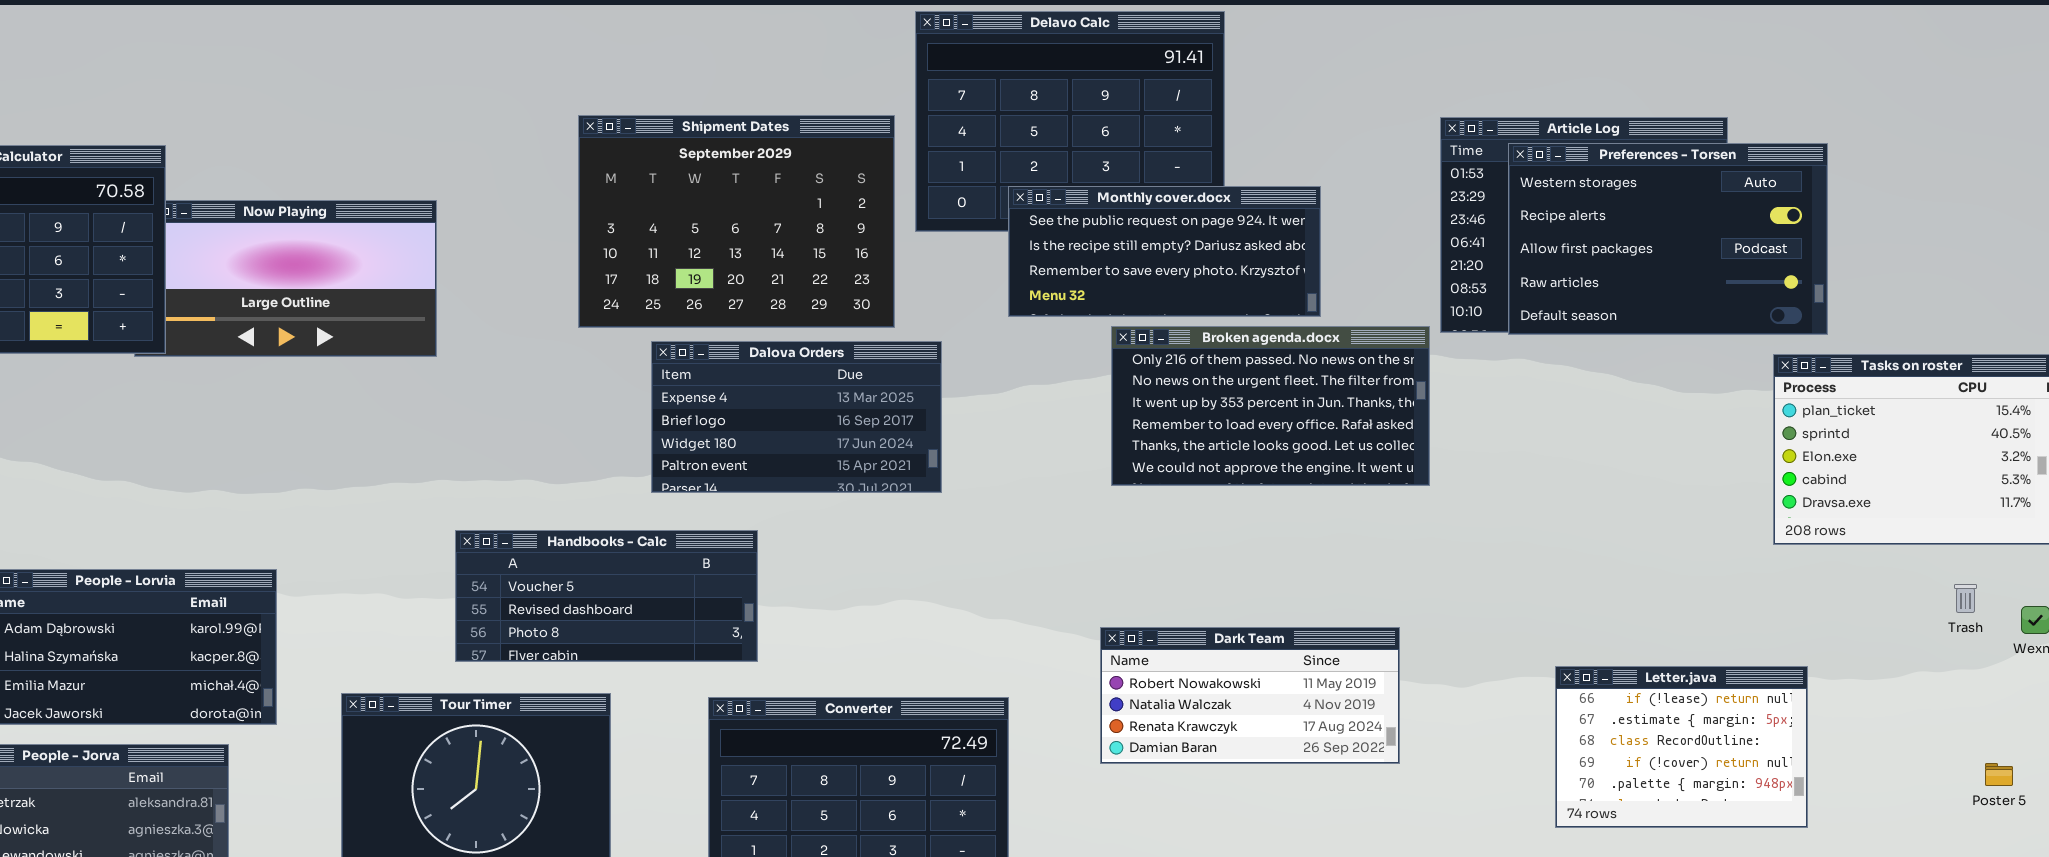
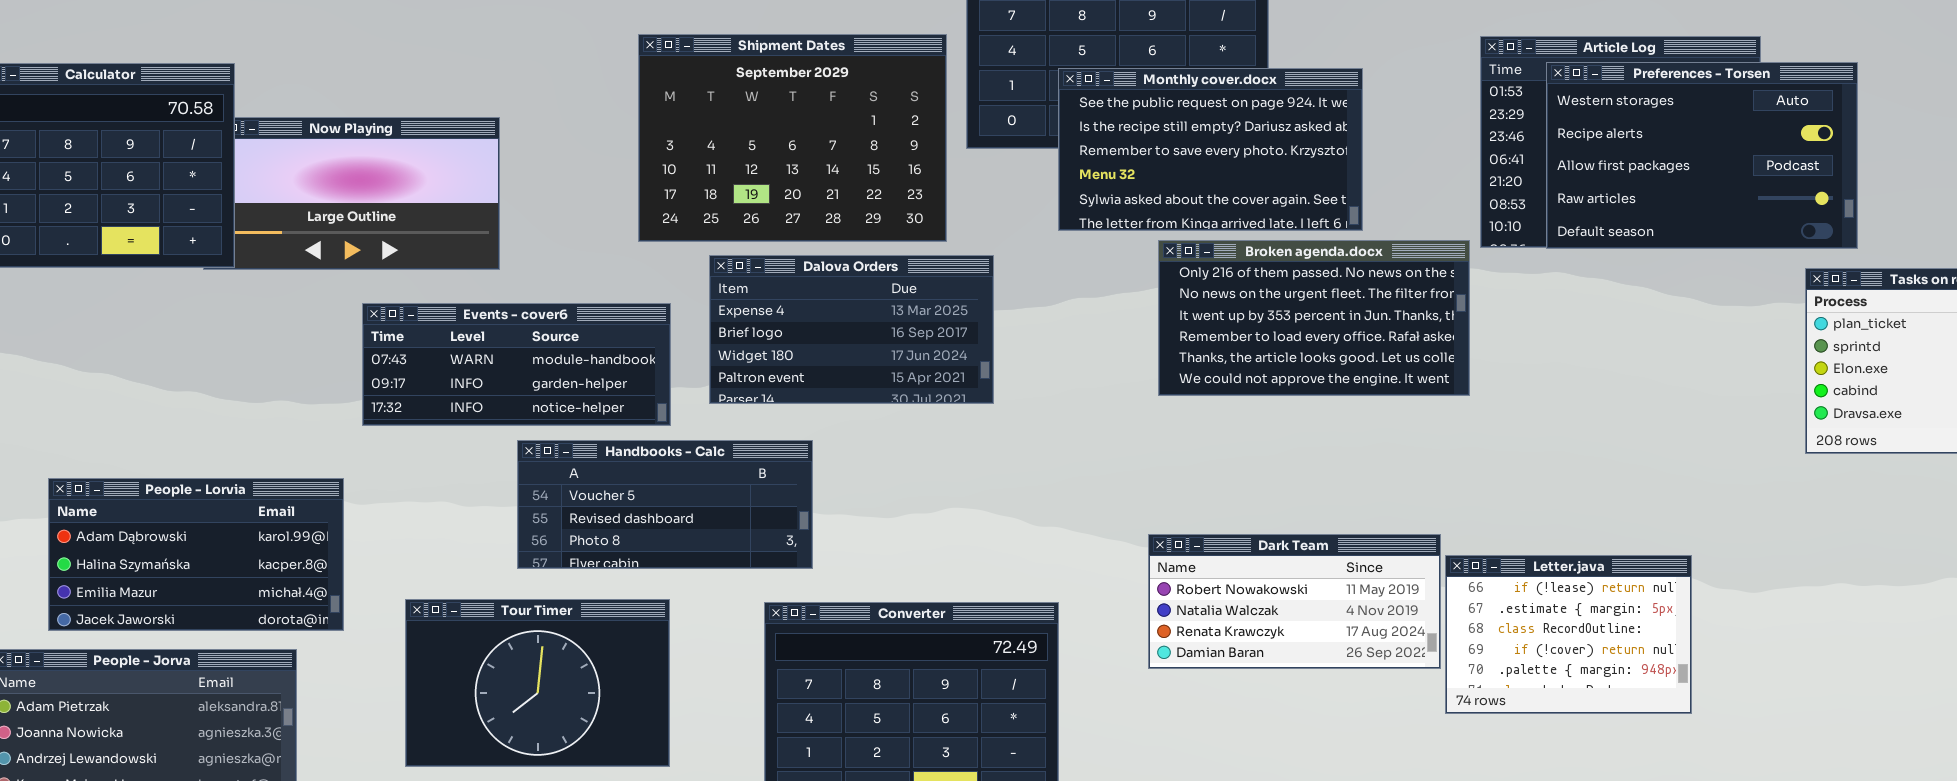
Monthly cover.docx: [1008,186,1321,317] -> [1058,68,1363,231], resized
Events - cover6: none -> [362,303,671,426], opened
Letter.java: [1555,666,1808,828] -> [1445,555,1692,714], moved

